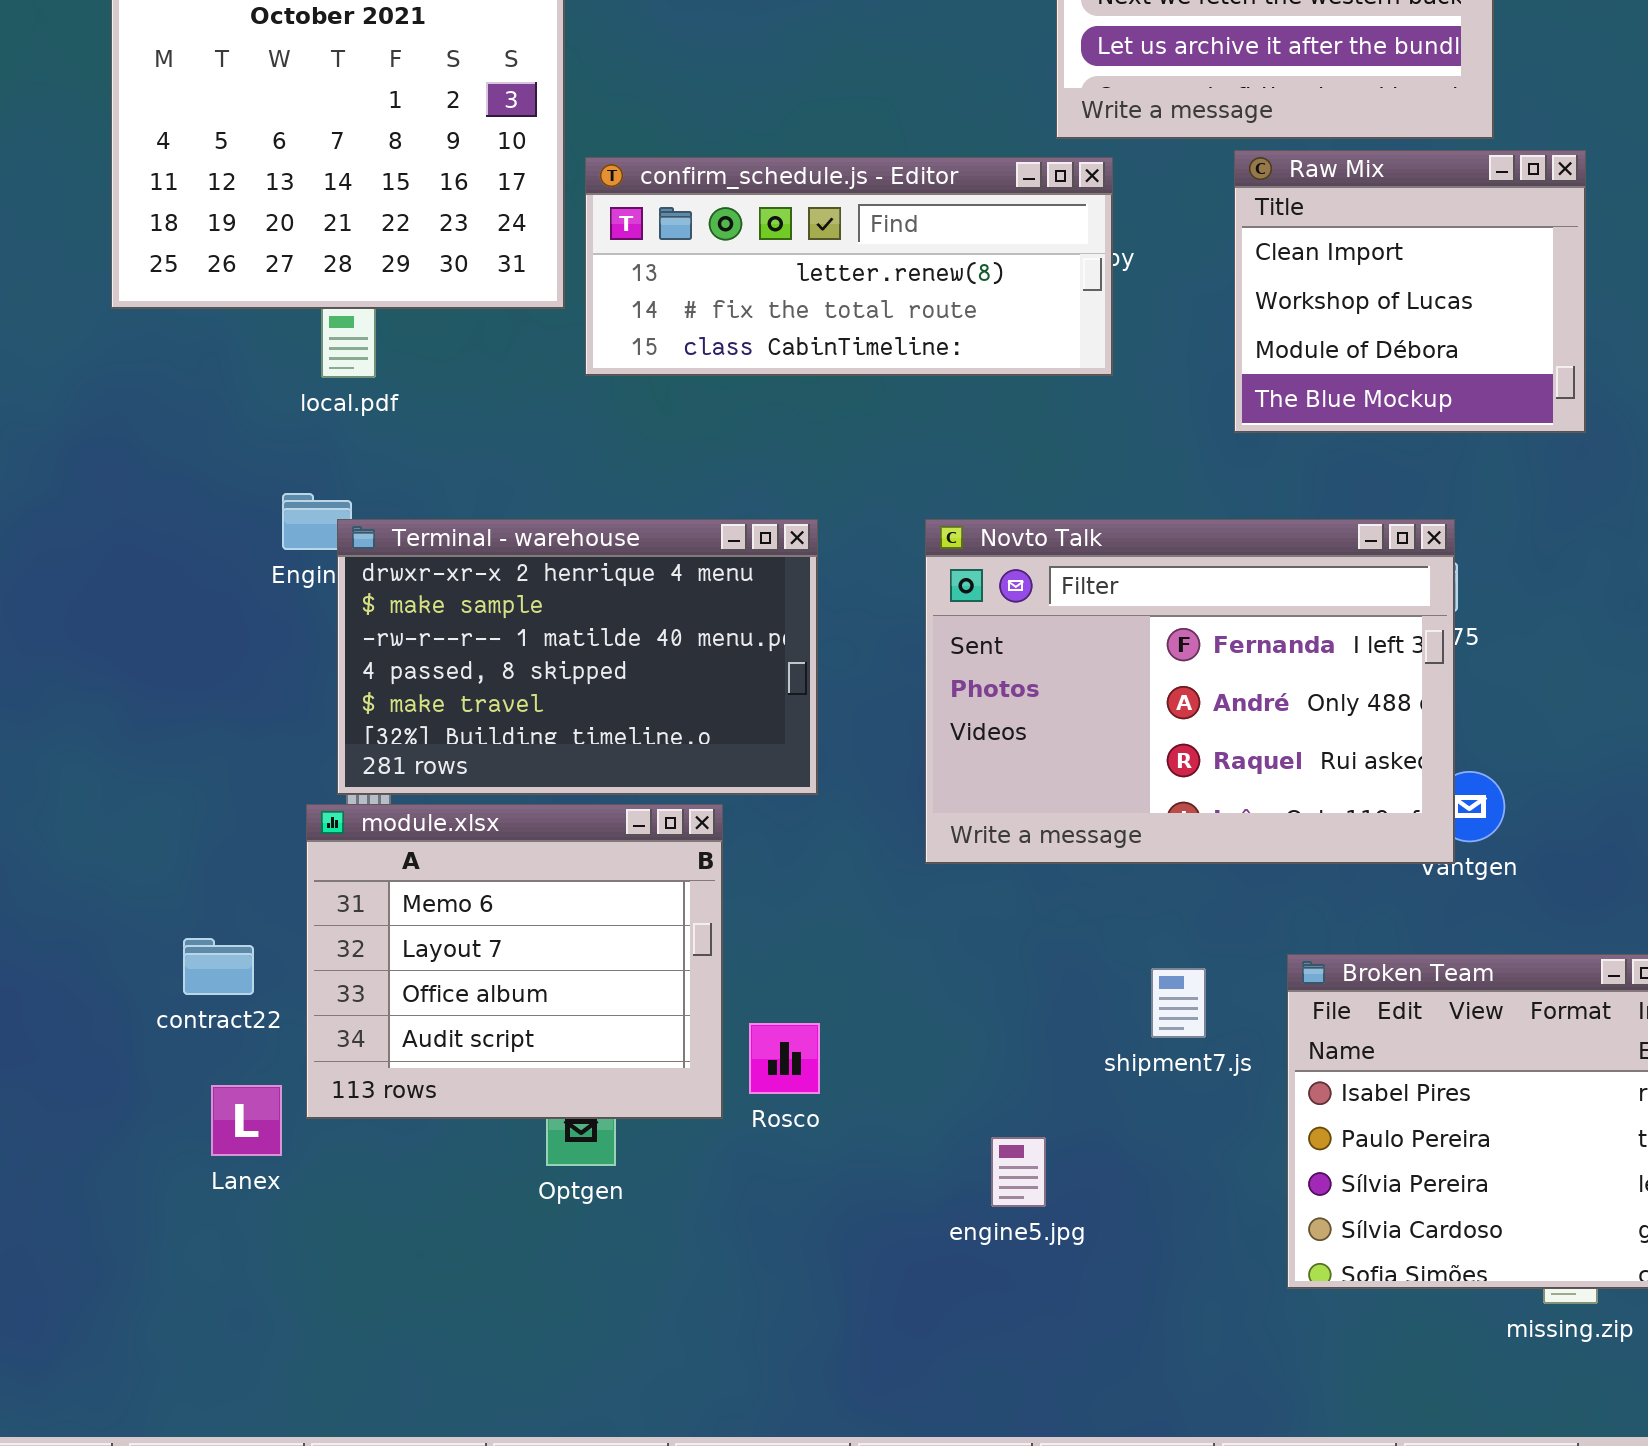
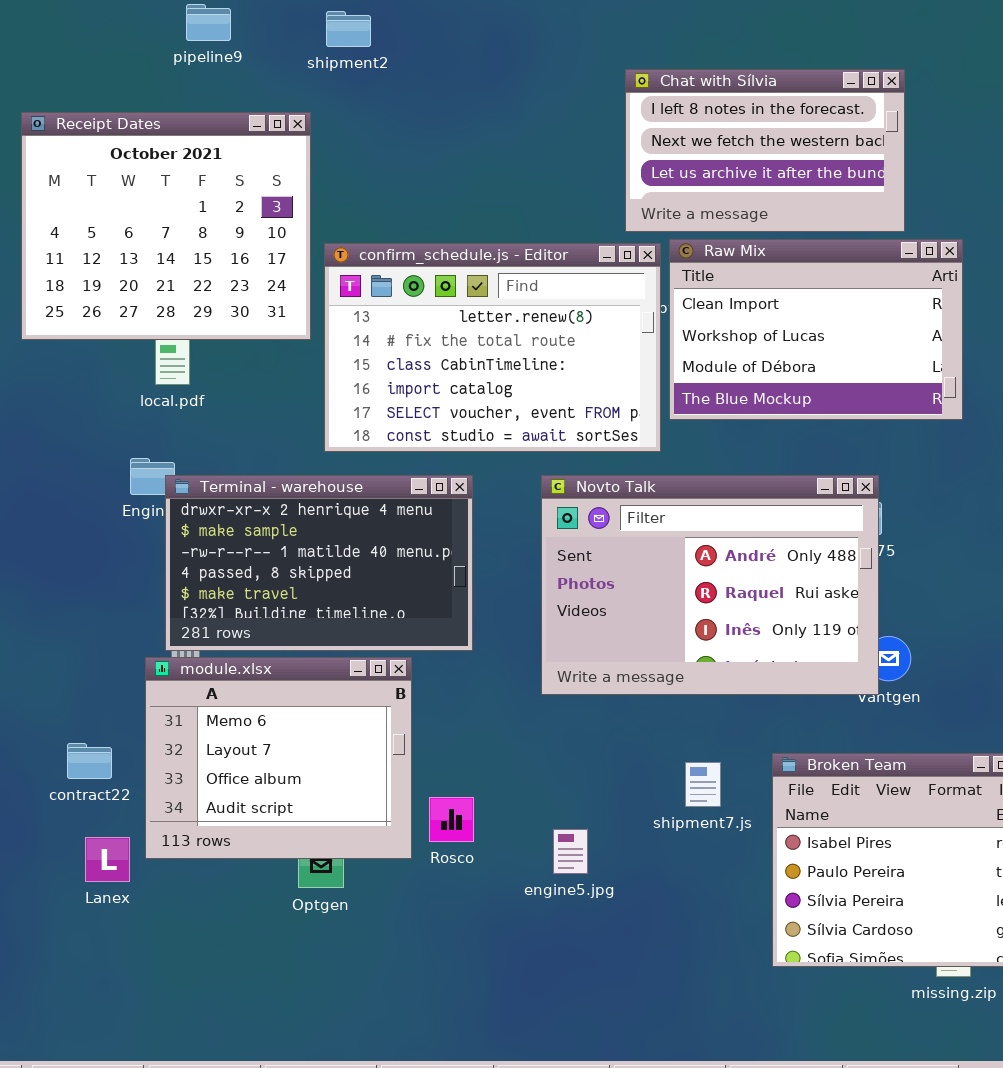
Raw Mix: [1234,150,1586,433] -> [669,239,963,420], resized
confirm_schedule.js - Editor: [585,157,1113,376] -> [324,243,661,452], resized
Novto Talk: [925,519,1455,864] -> [541,475,879,695], scrolled down 1 row
engine5.jpg: [991,1137,1046,1207] -> [553,829,588,874], moved

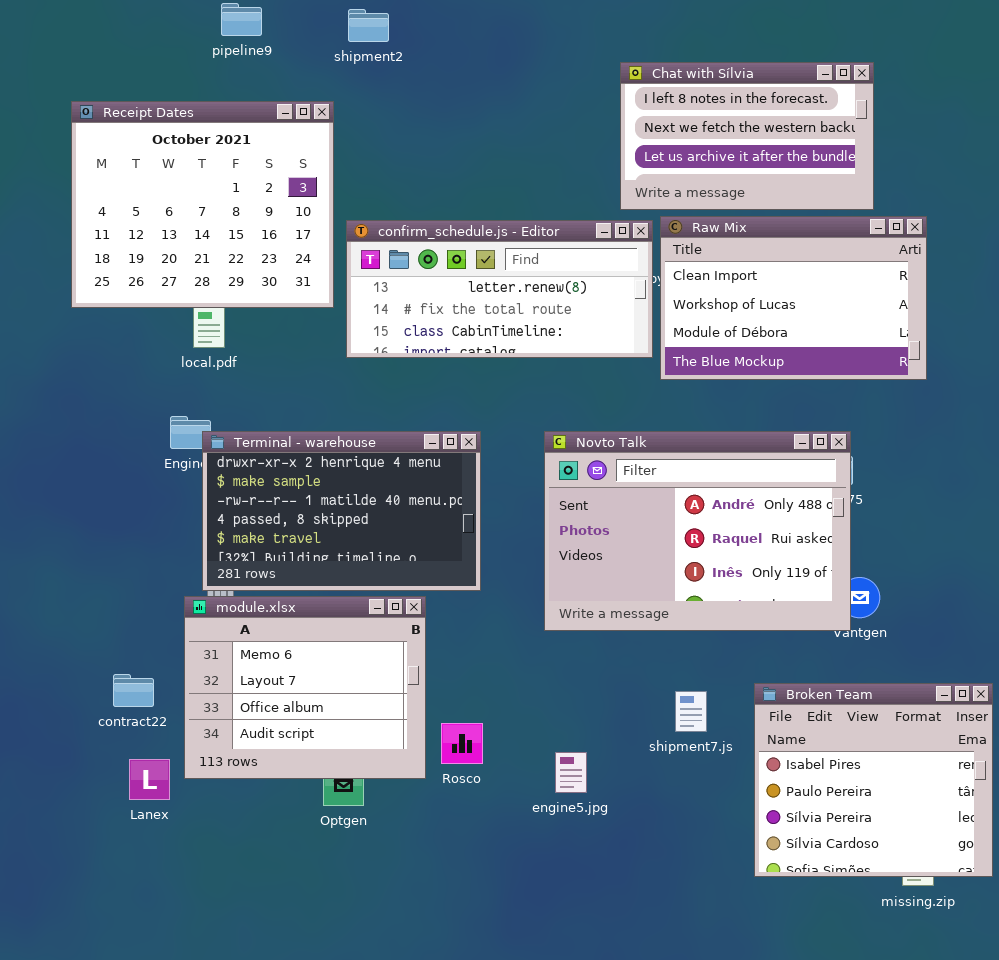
confirm_schedule.js - Editor: [324,243,661,452] -> [346,220,653,358], resized

